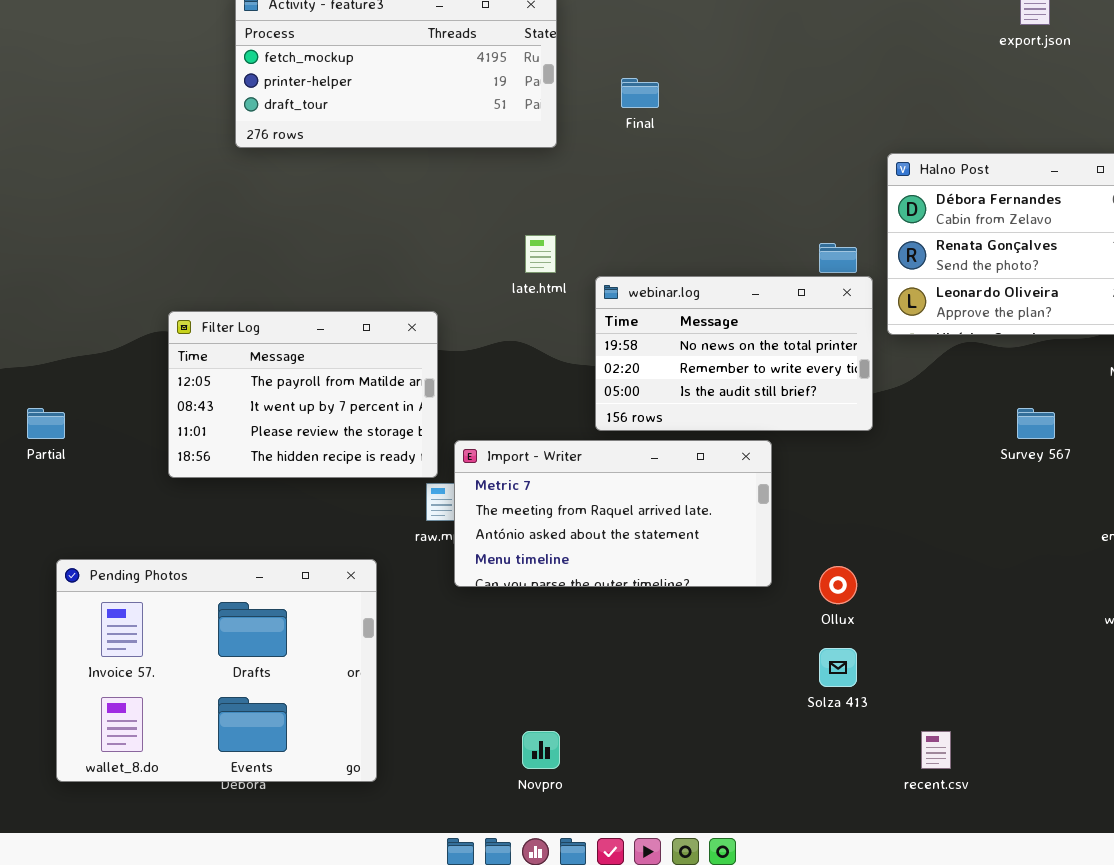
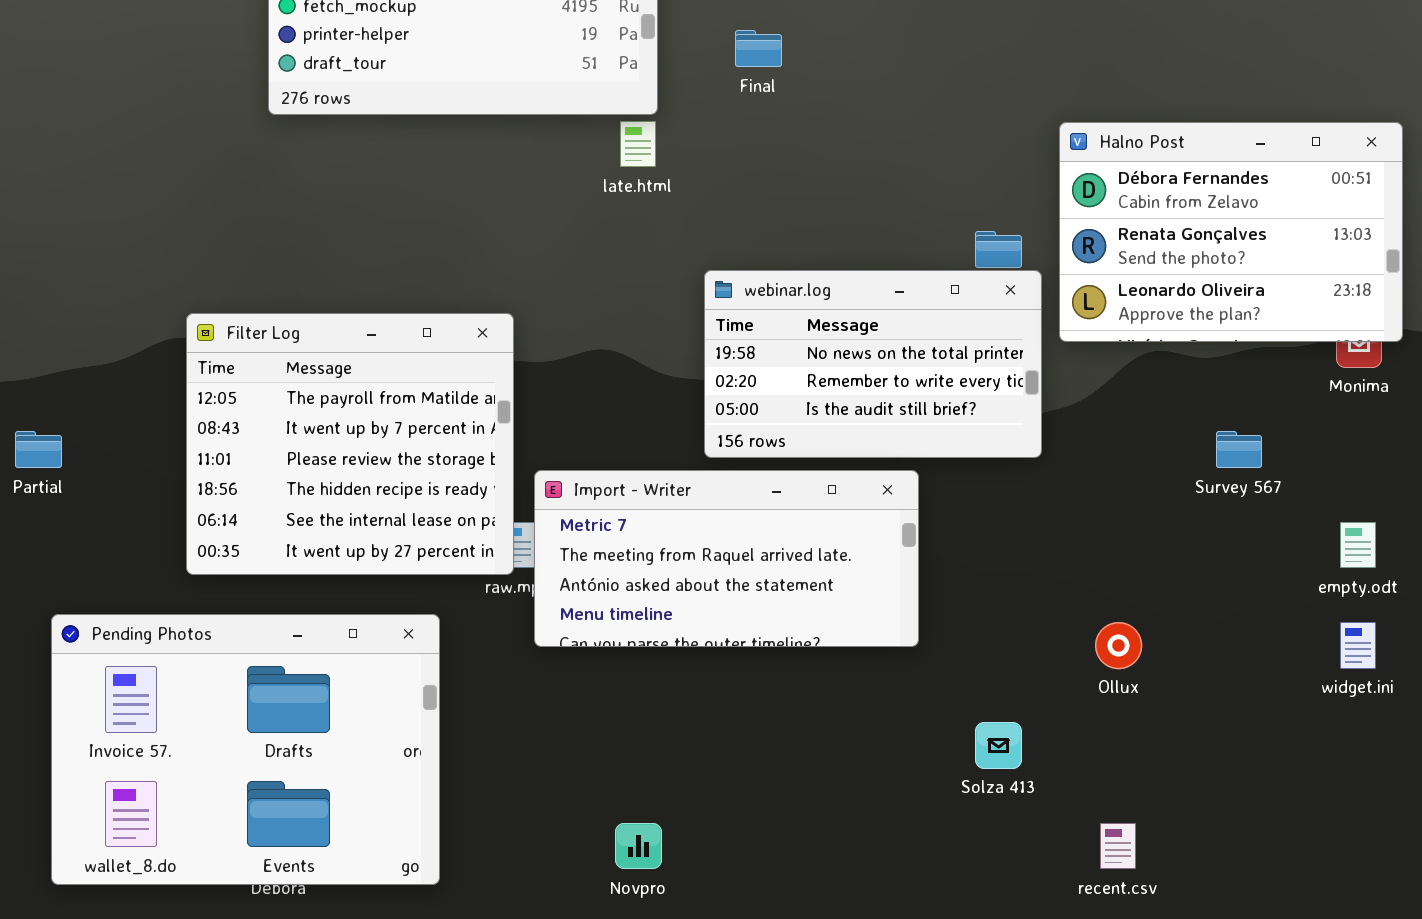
late.html: [525,235,556,273] -> [620,121,656,167], moved
Filter Log: [168,311,438,478] -> [186,313,514,575], resized
Ollux: [819,566,857,604] -> [1095,622,1142,669], moved

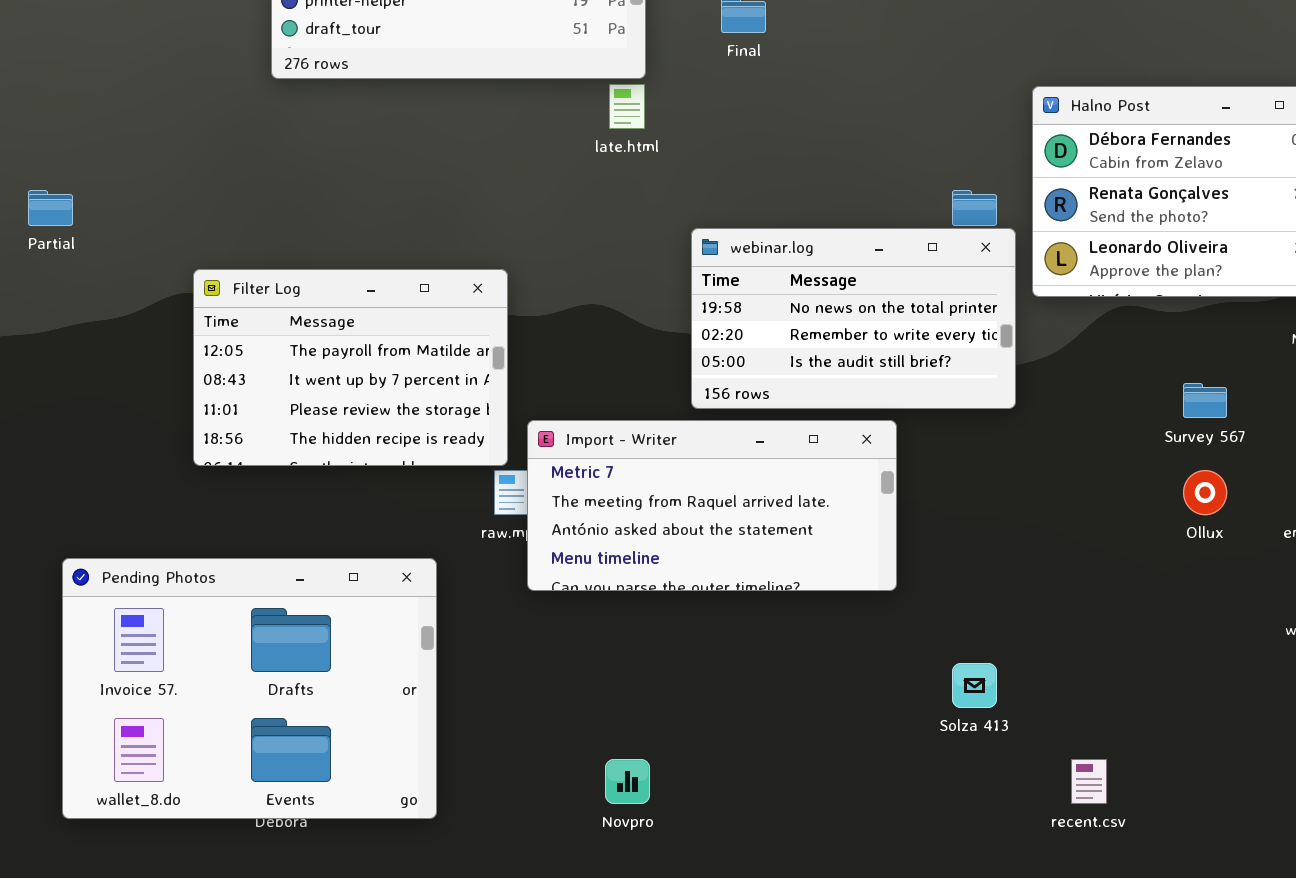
Filter Log: [186,313,514,575] -> [193,269,508,466], resized
Partial: [15,431,62,468] -> [28,190,73,226], moved
Ollux: [1095,622,1142,669] -> [1183,470,1227,515], moved

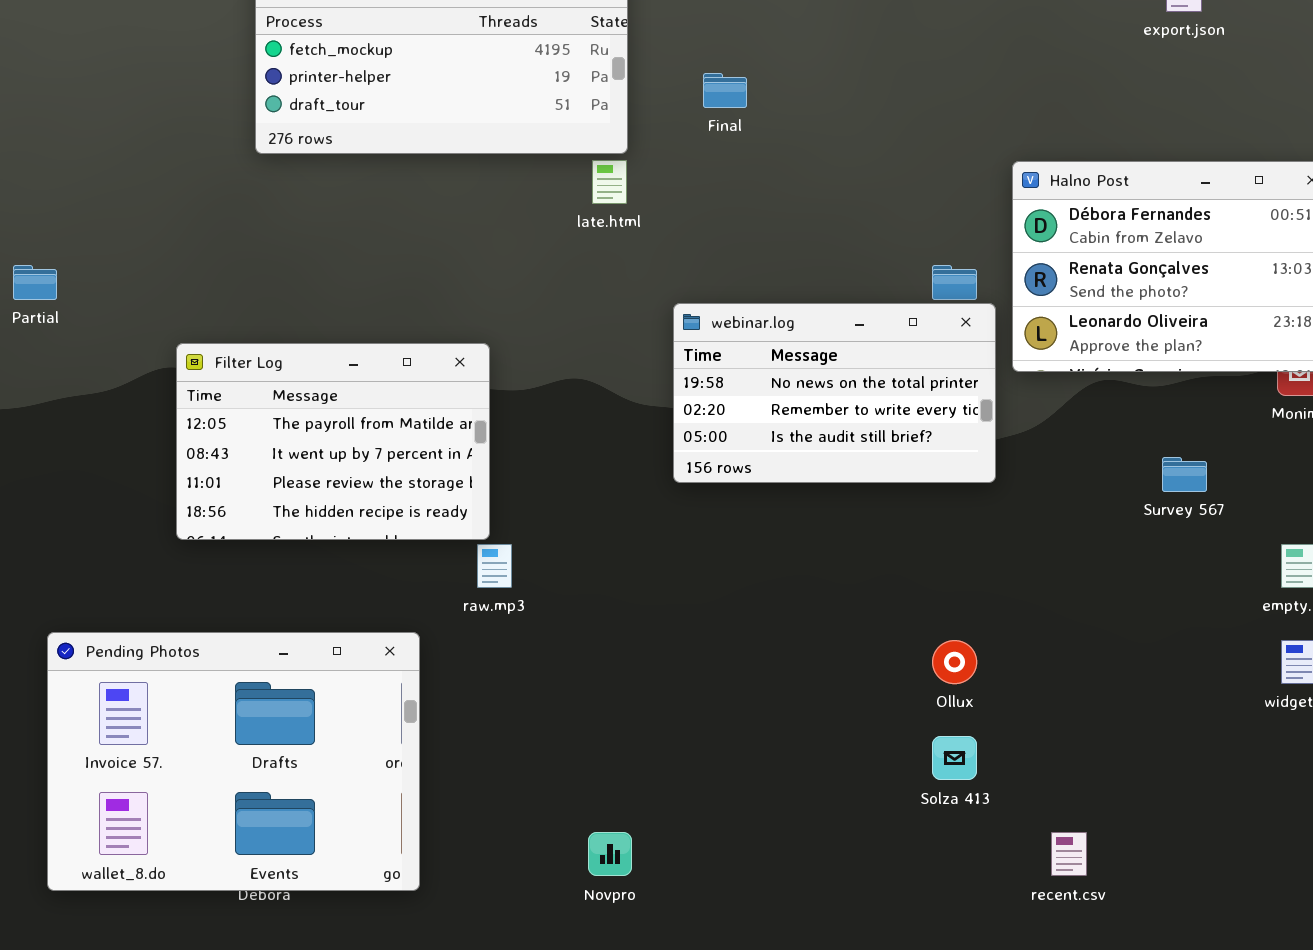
Import - Writer: [527,420,897,591] -> none, closed
Ollux: [1183,470,1227,515] -> [932,640,977,684], moved

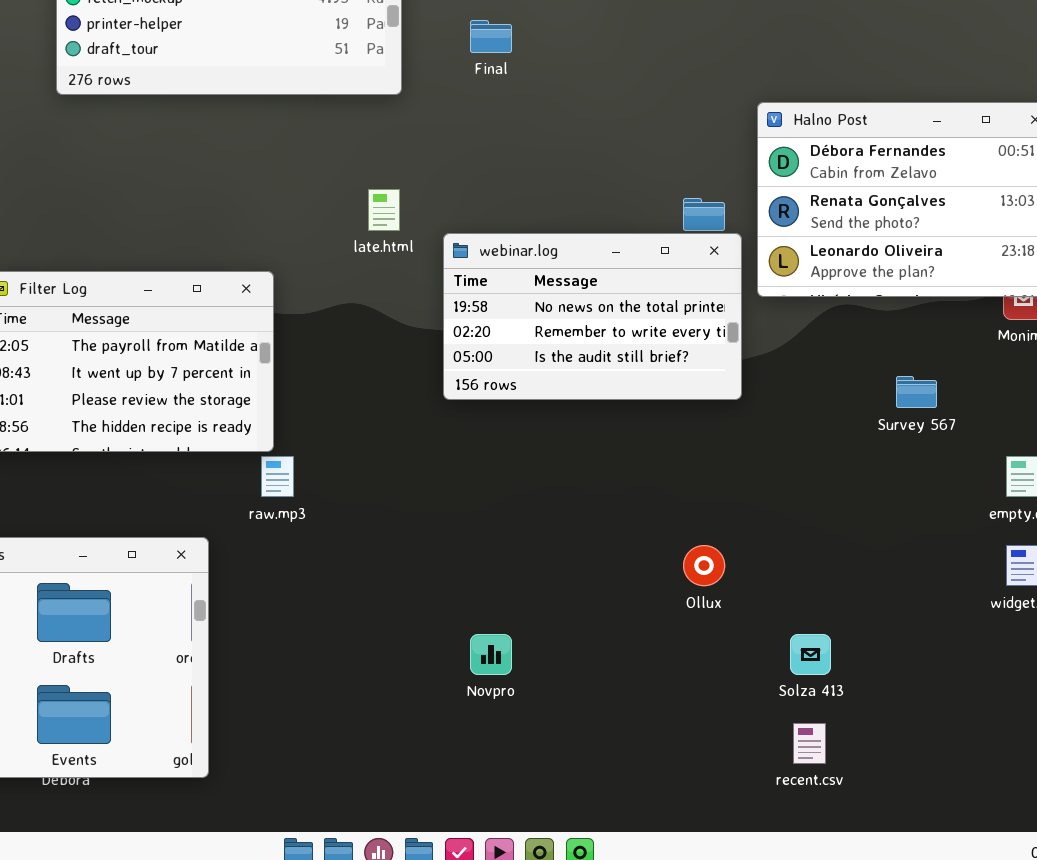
late.html: [592,160,627,204] -> [368,189,400,231], moved
Solza 413: [932,736,977,780] -> [790,634,831,675], moved
Novpro: [588,832,632,876] -> [470,634,512,675], moved

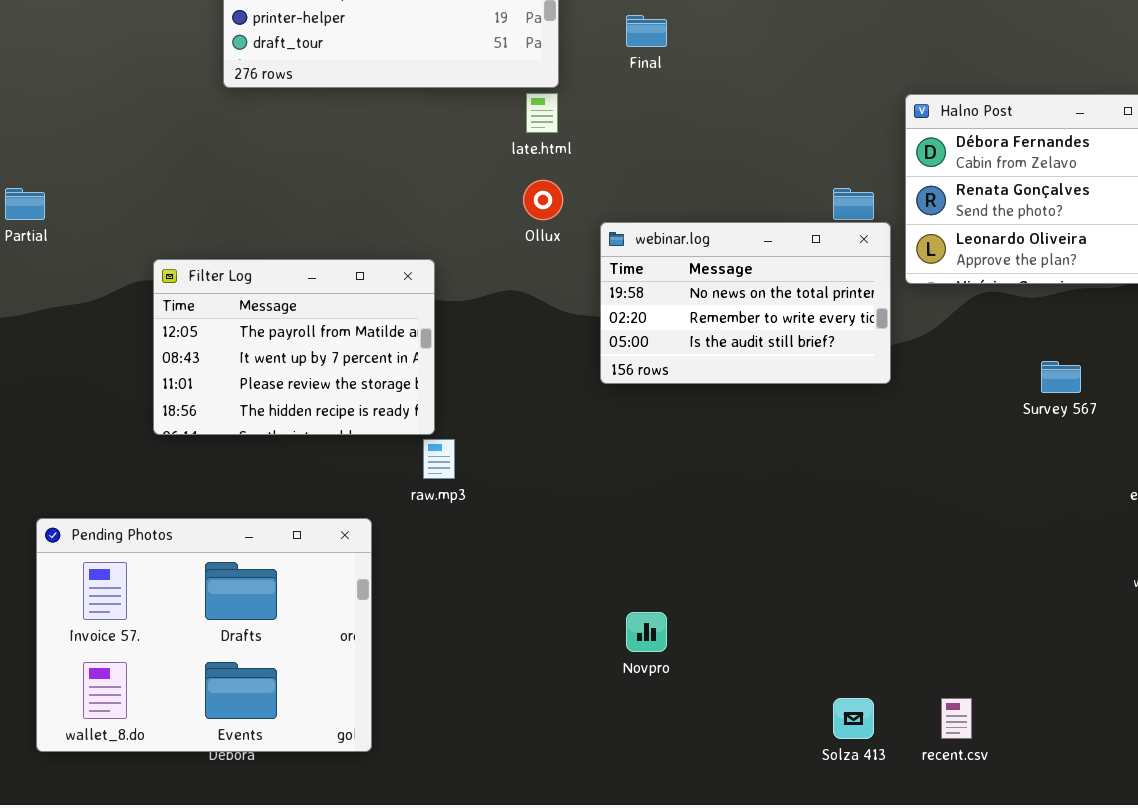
late.html: [368,189,400,231] -> [526,93,558,133], moved
Ollux: [683,545,725,586] -> [523,180,563,220], moved
Solza 413: [790,634,831,675] -> [833,698,874,739], moved

